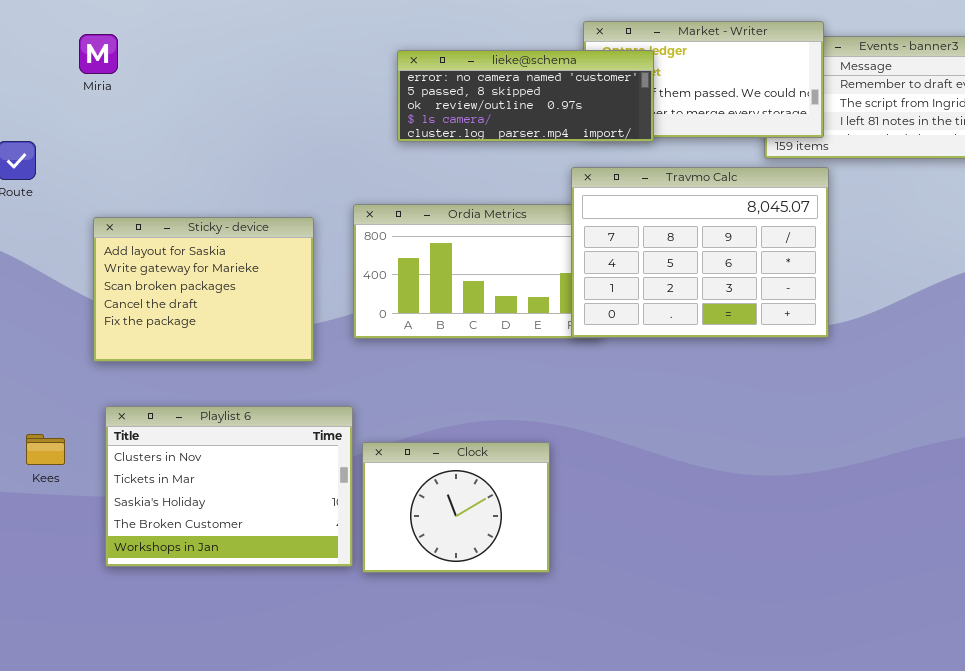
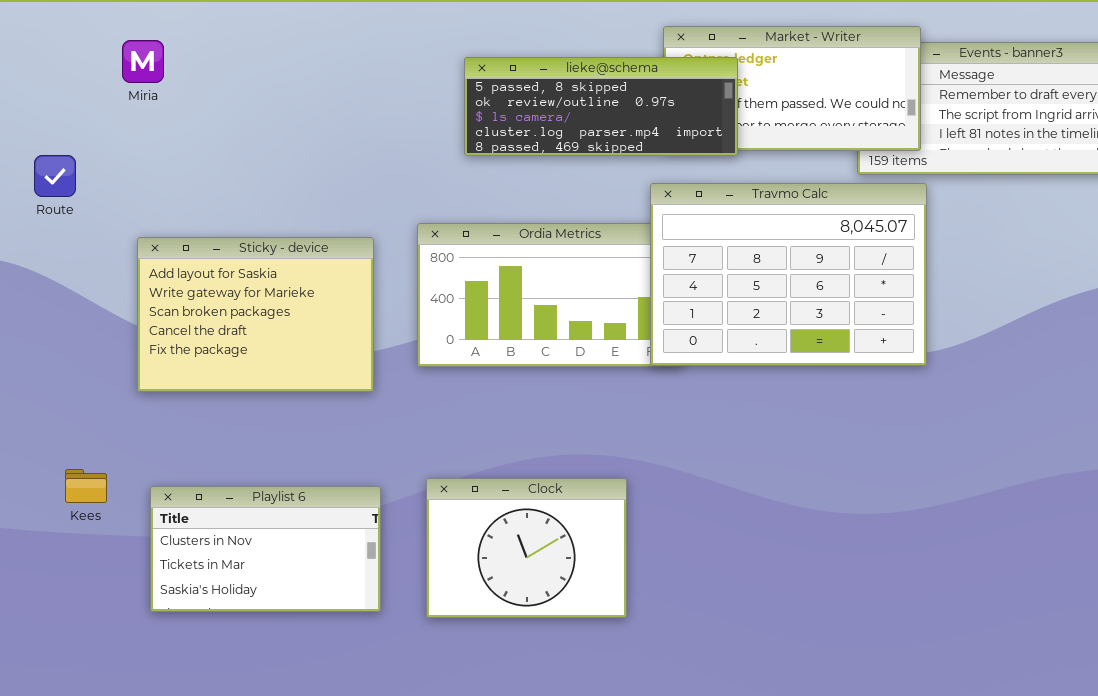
lieke@schema: [397,50,654,142] -> [464,57,738,156], scrolled down 1 row
Playlist 6: [105,406,353,567] -> [150,486,381,612], resized

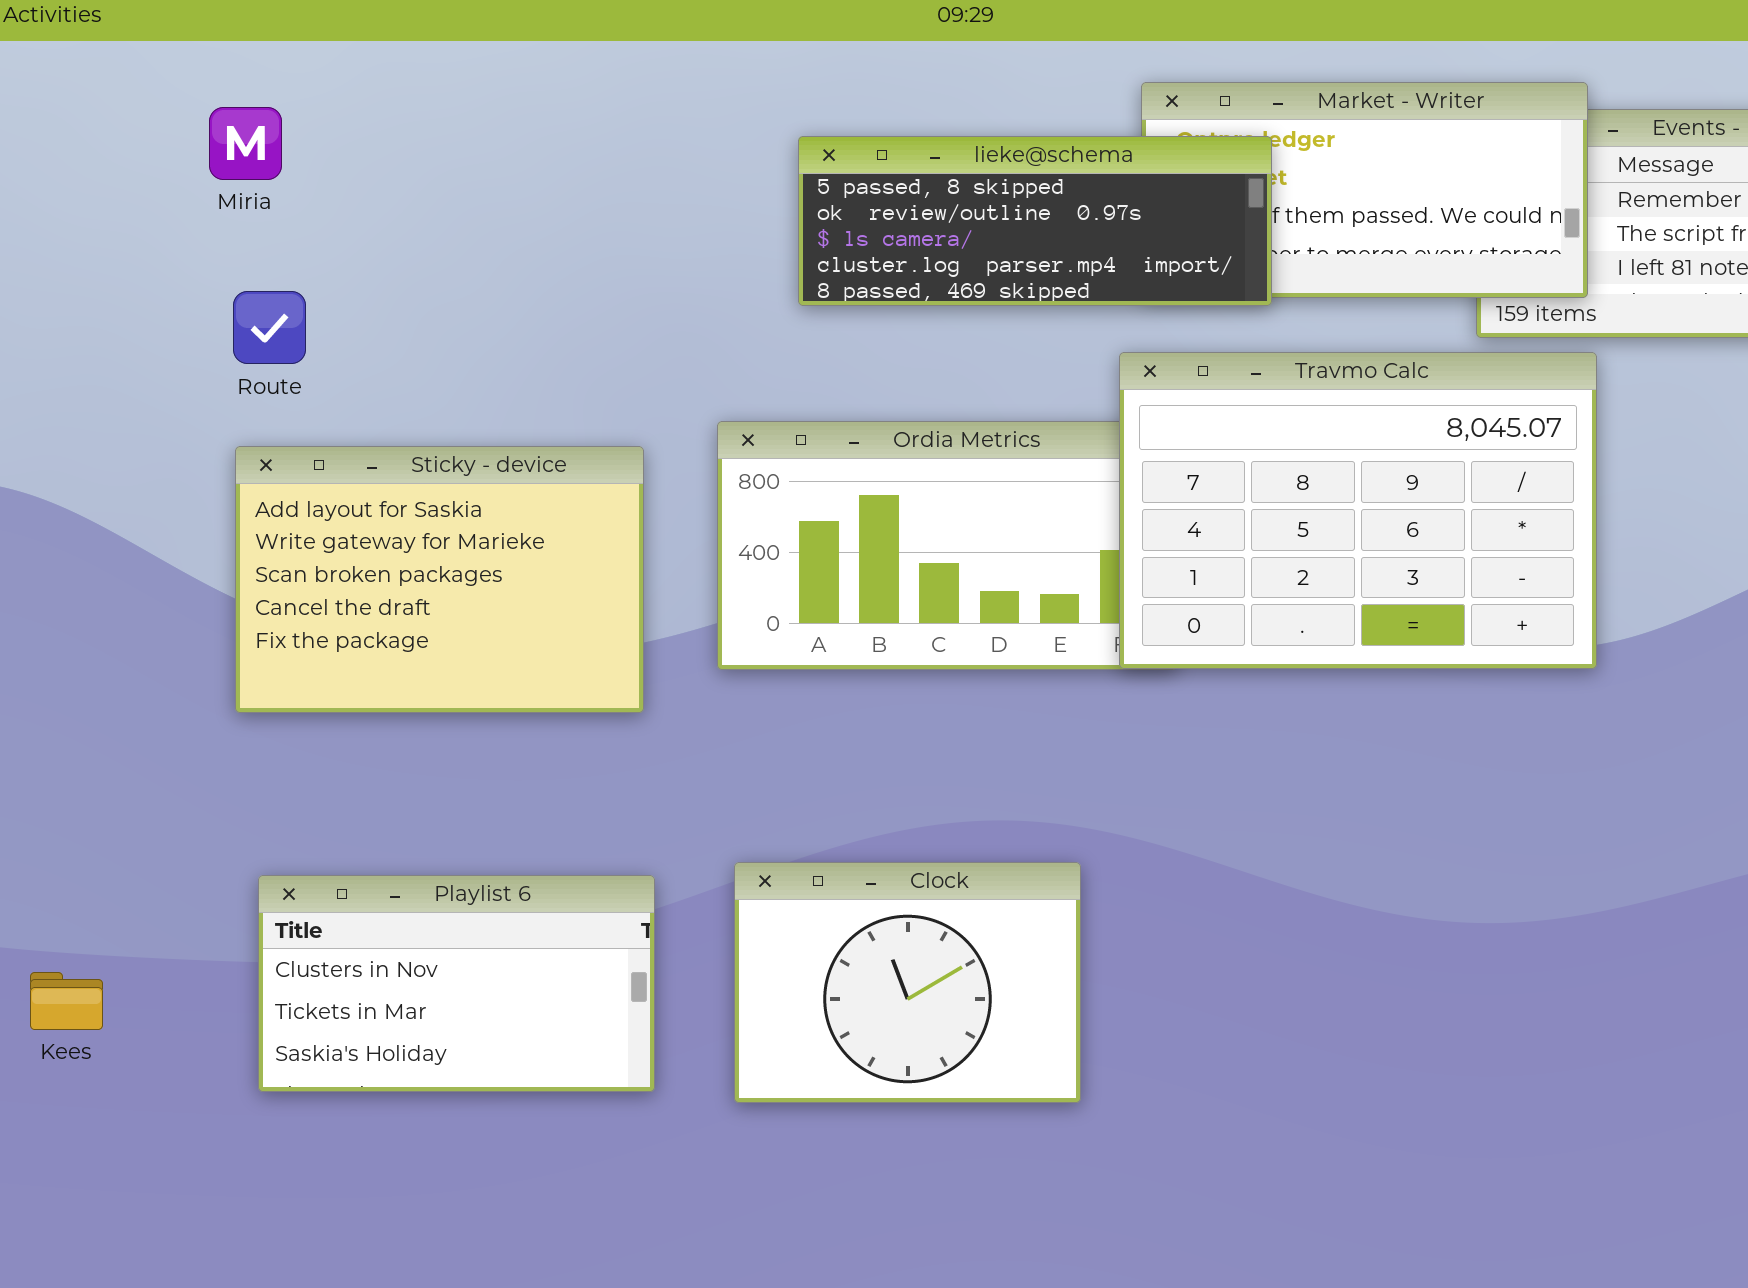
Route: [34,155,76,197] -> [233,291,306,364], moved
Kees: [65,469,107,503] -> [30,972,103,1030], moved

